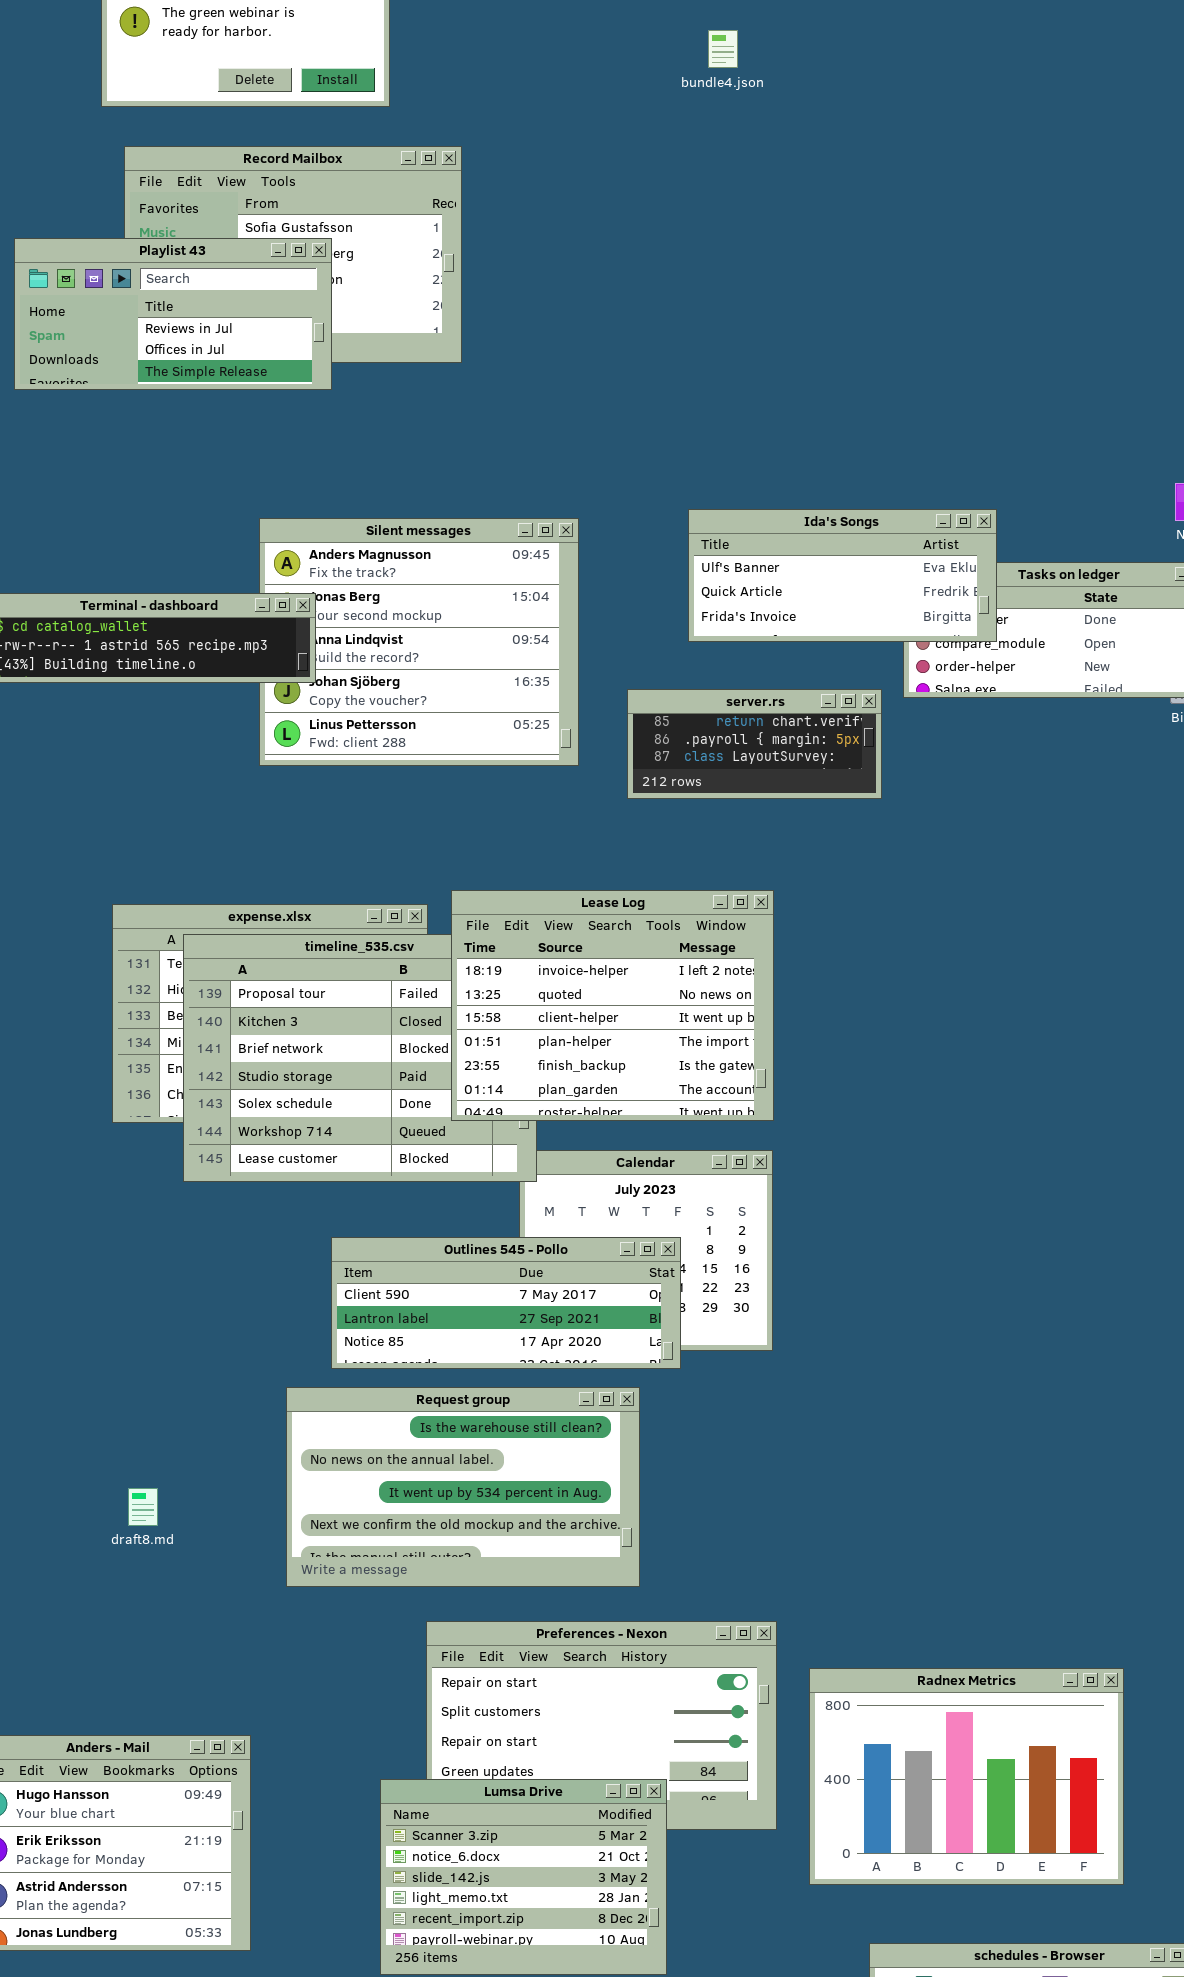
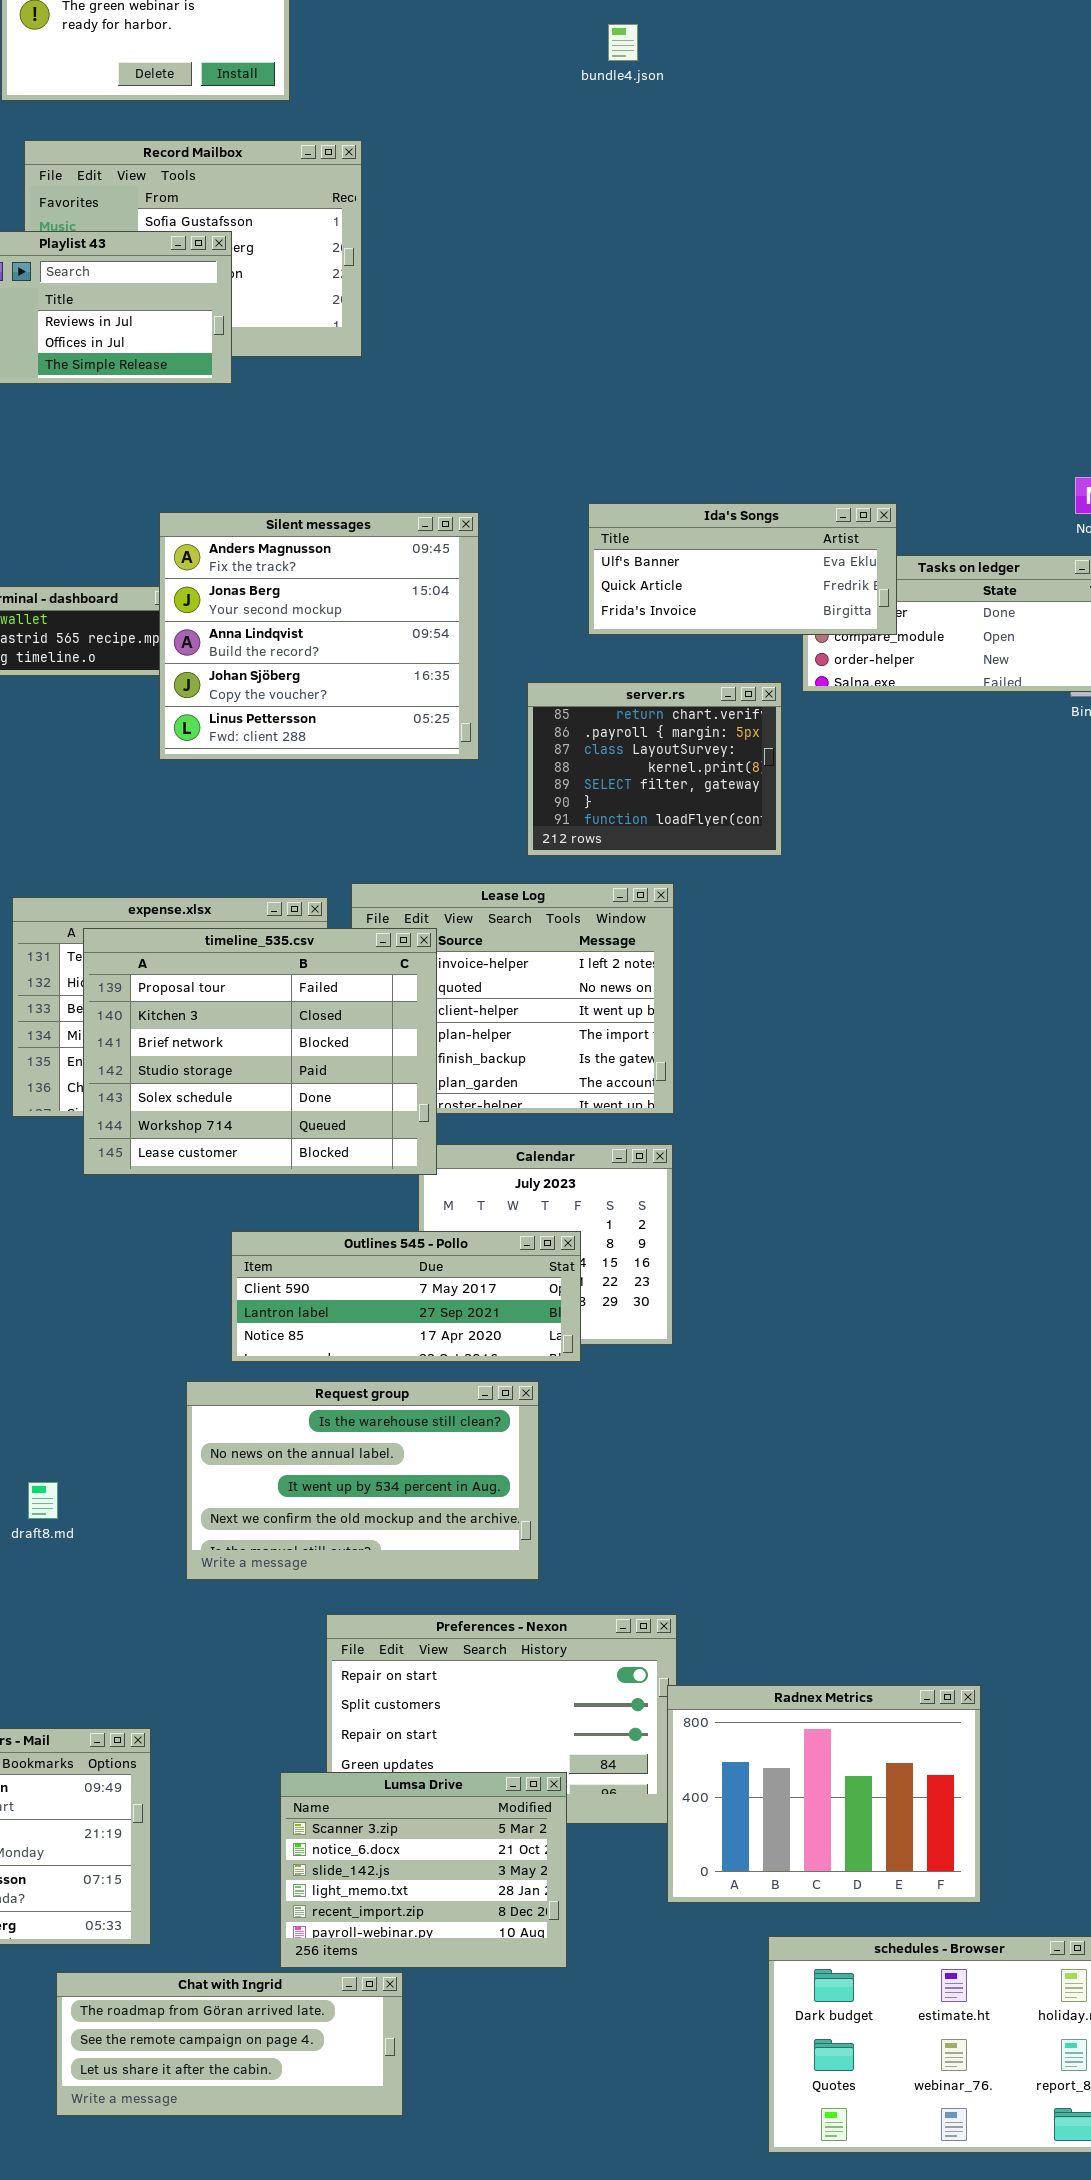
Silent messages: [259,518,579,766] -> [159,512,479,760], raised
server.rs: [627,689,882,799] -> [527,682,782,856], resized
timeline_535.csv: [183,934,537,1182] -> [83,928,437,1175], raised
Radnex Metrics: [809,1668,1124,1885] -> [667,1685,981,1903], moved

